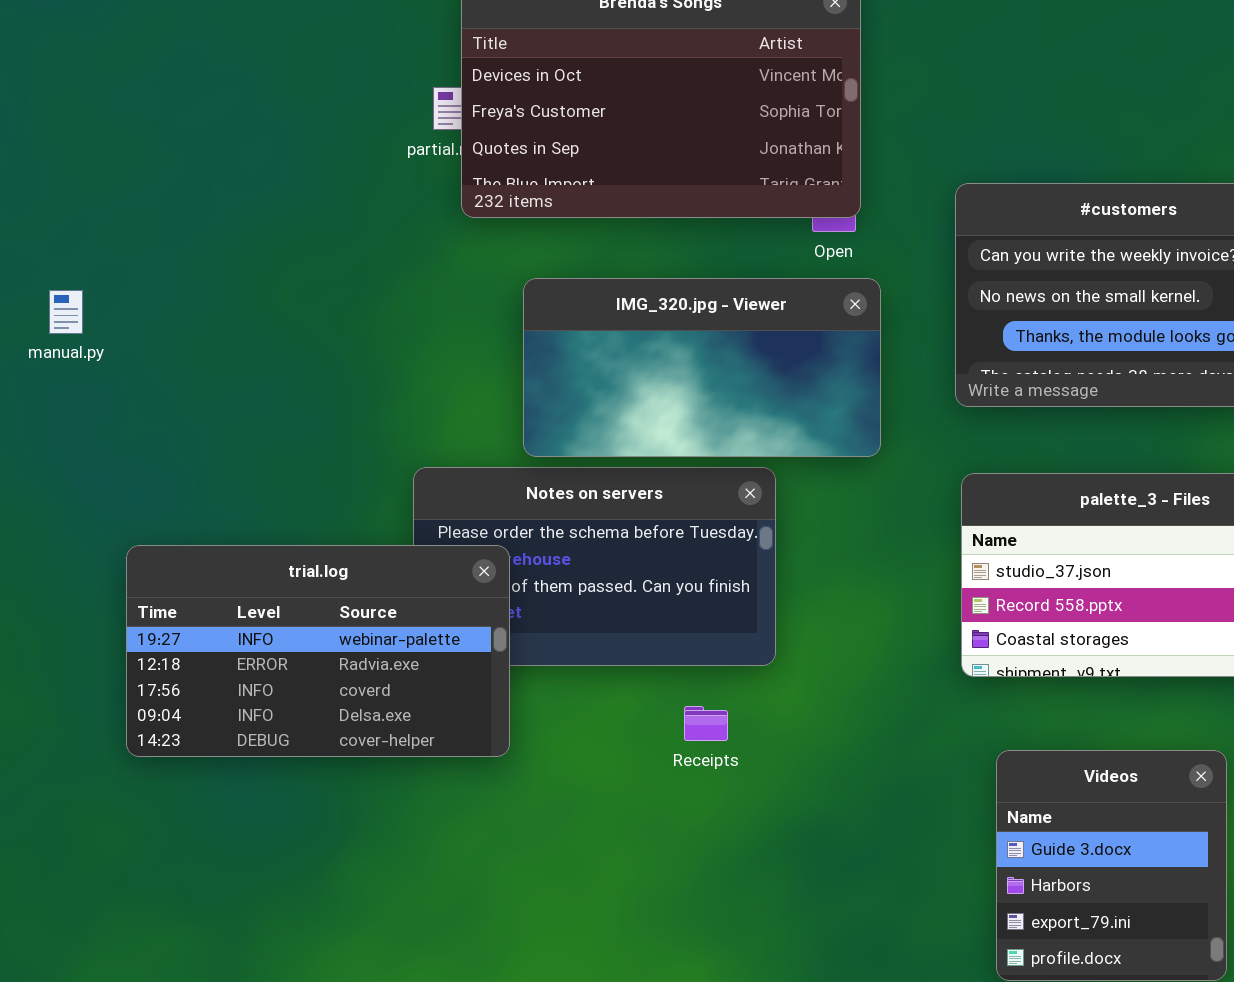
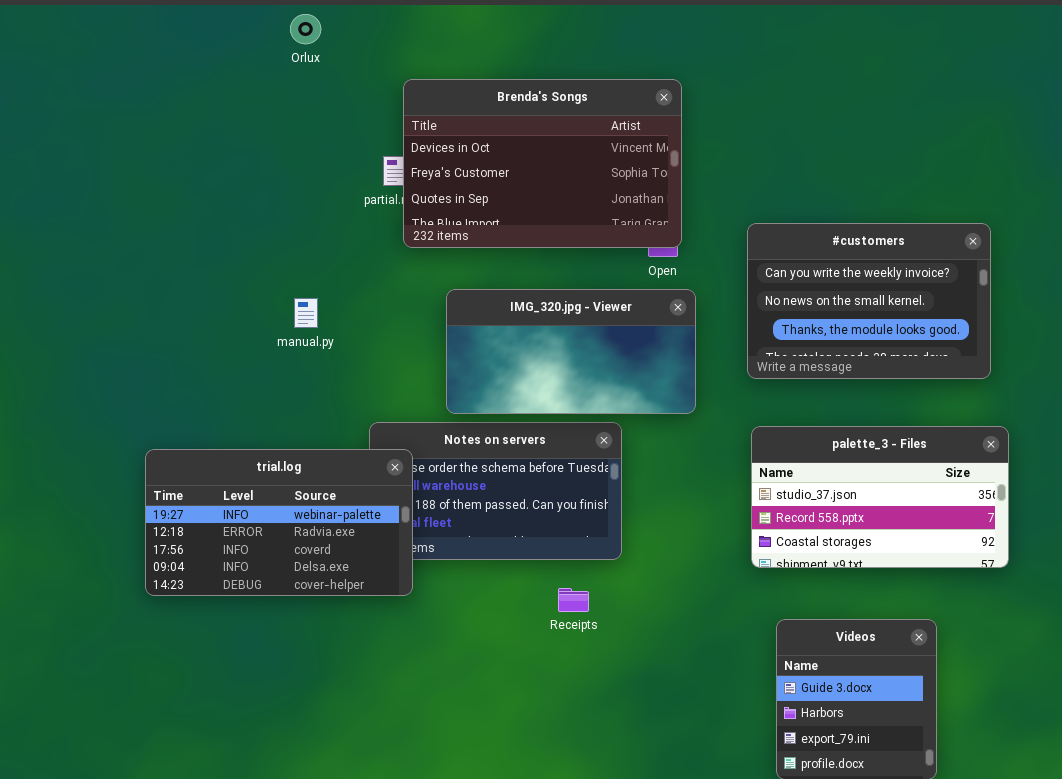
manual.py: [49,290,83,334] -> [294,298,318,328], moved
trial.log: [126,545,510,757] -> [145,449,413,596], moved

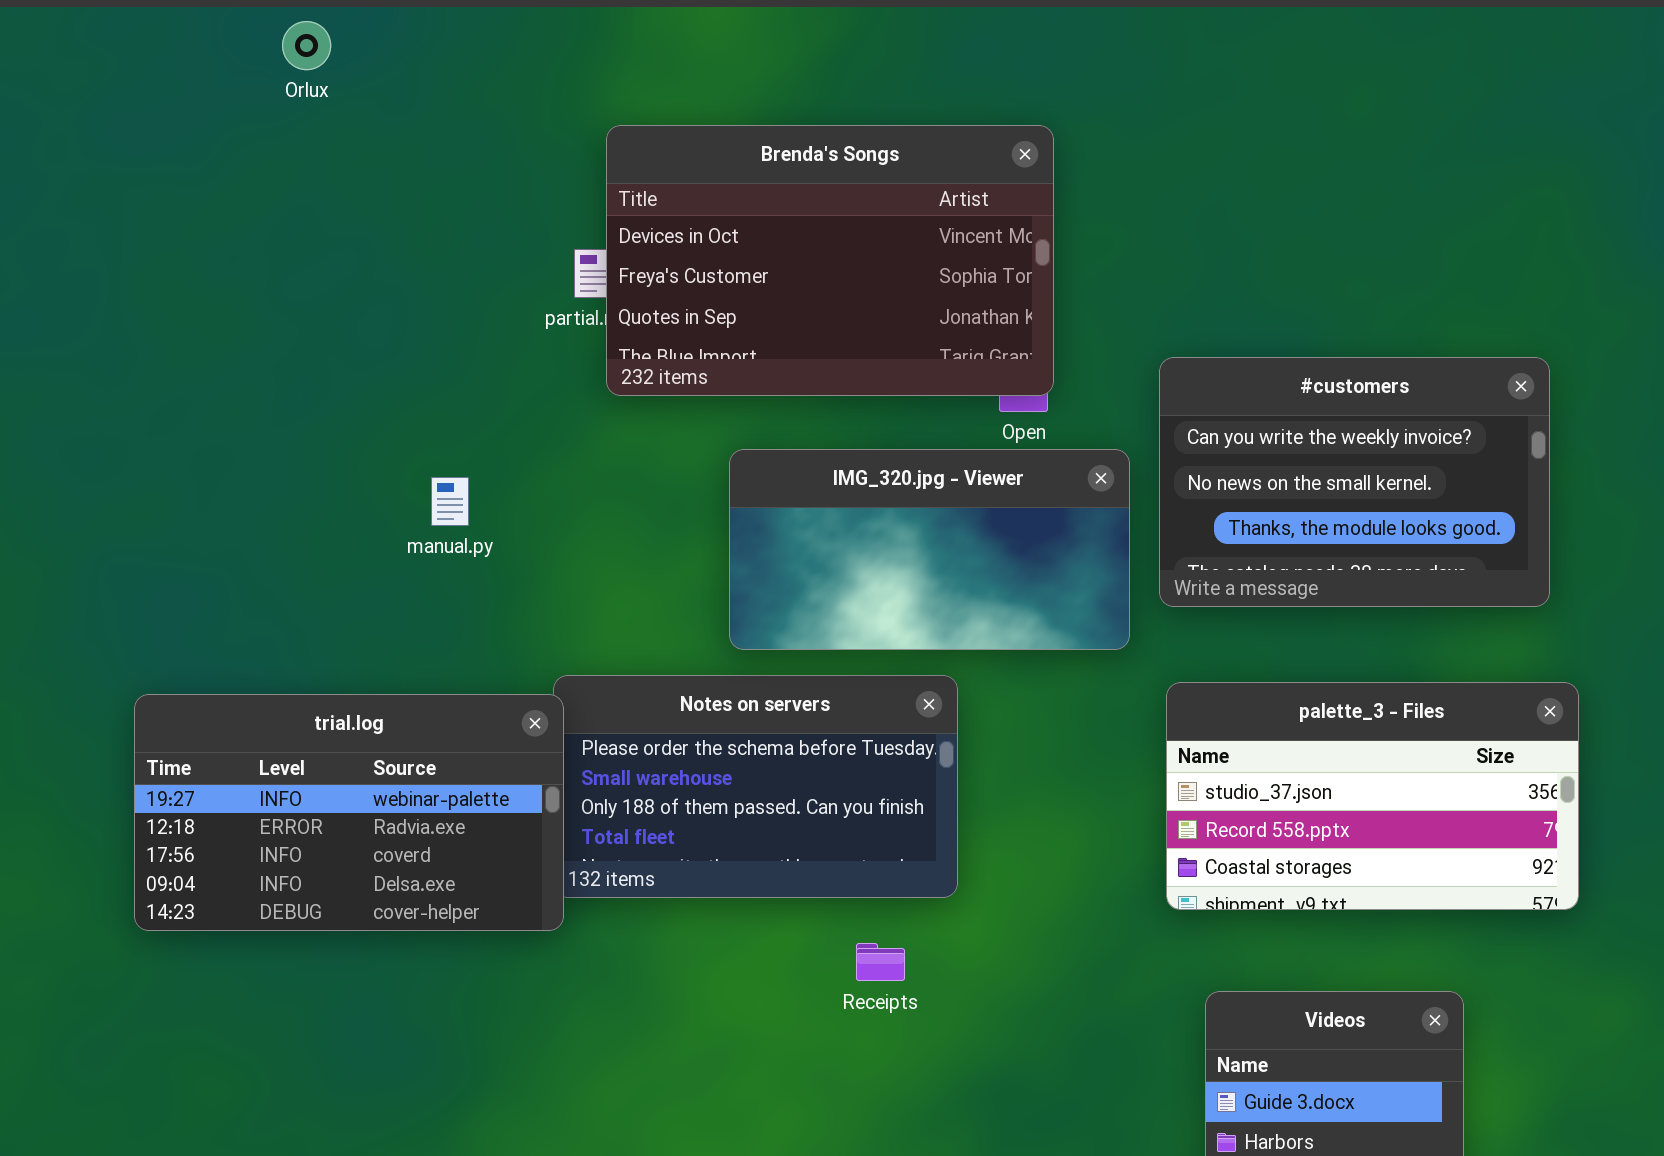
Orlux: [290,14,321,44] -> [282,21,331,70], moved
IMG_320.jpg - Viewer: [446,289,696,414] -> [729,449,1130,650], moved
trial.log: [145,449,413,596] -> [134,694,564,931], moved

